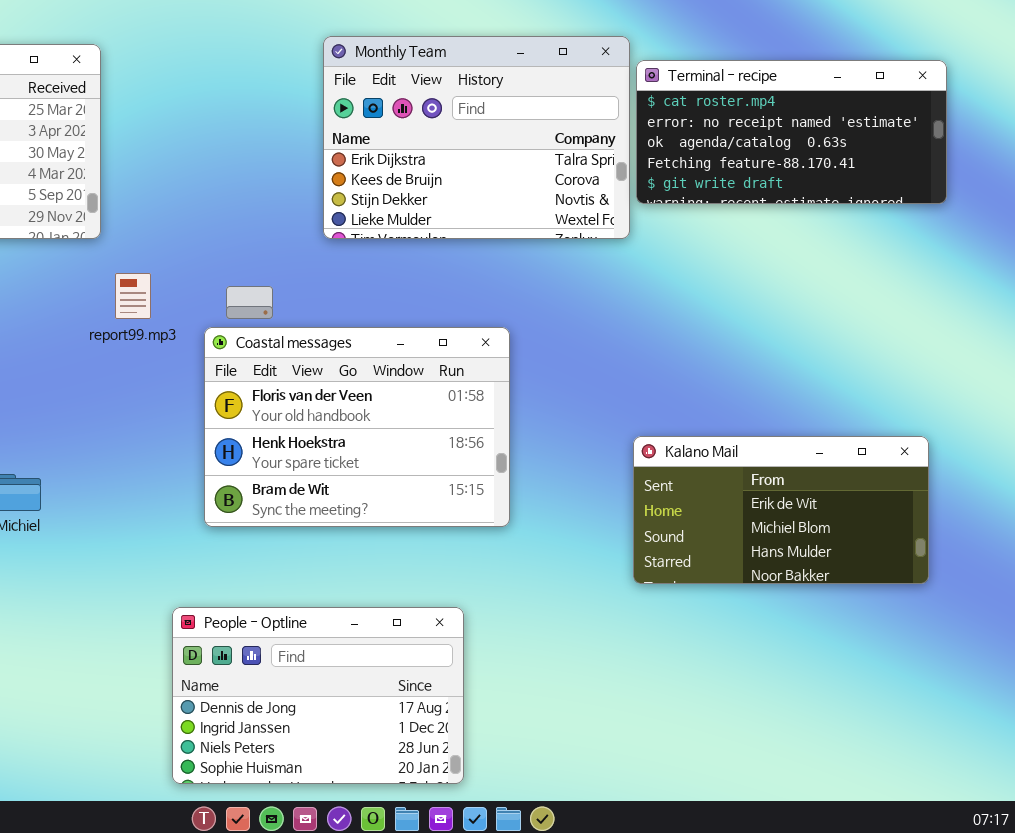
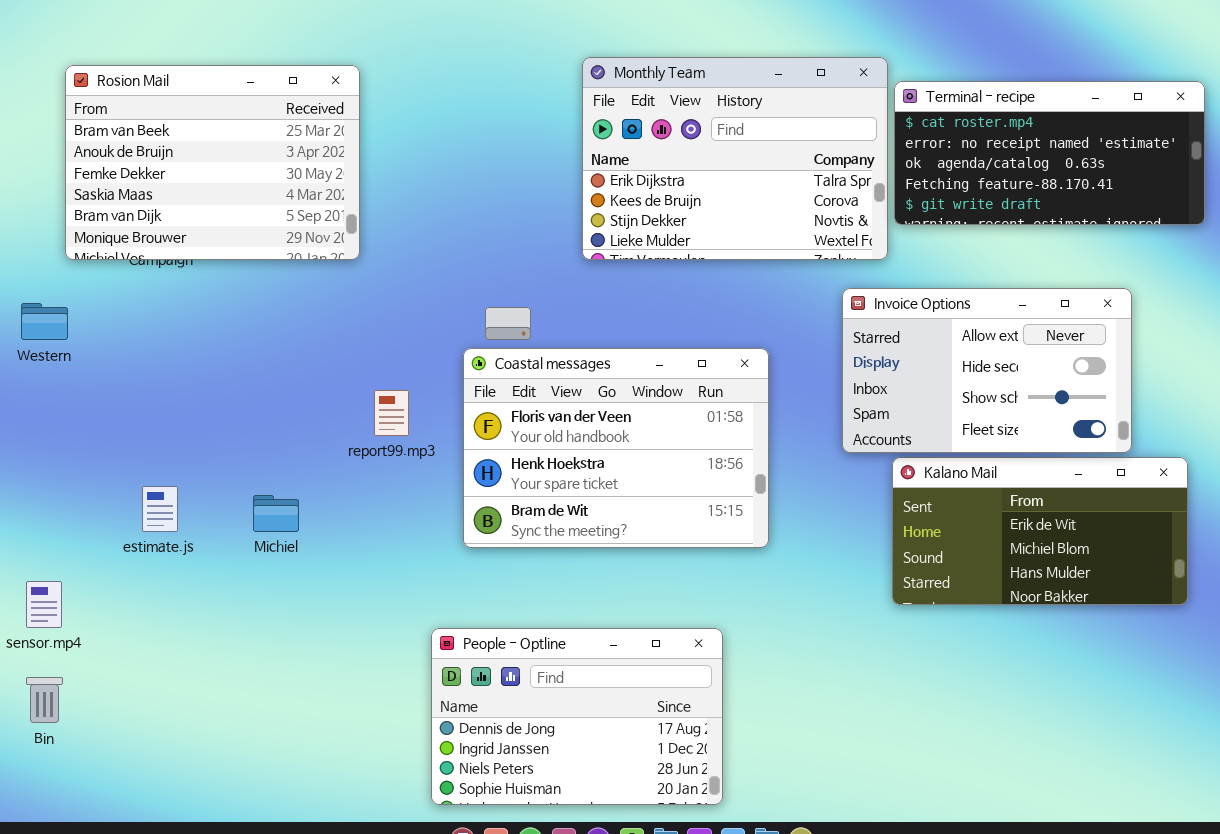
Invoice Options: none -> [842,288,1132,453], opened
report99.mp3: [115,273,151,319] -> [374,390,409,436], moved

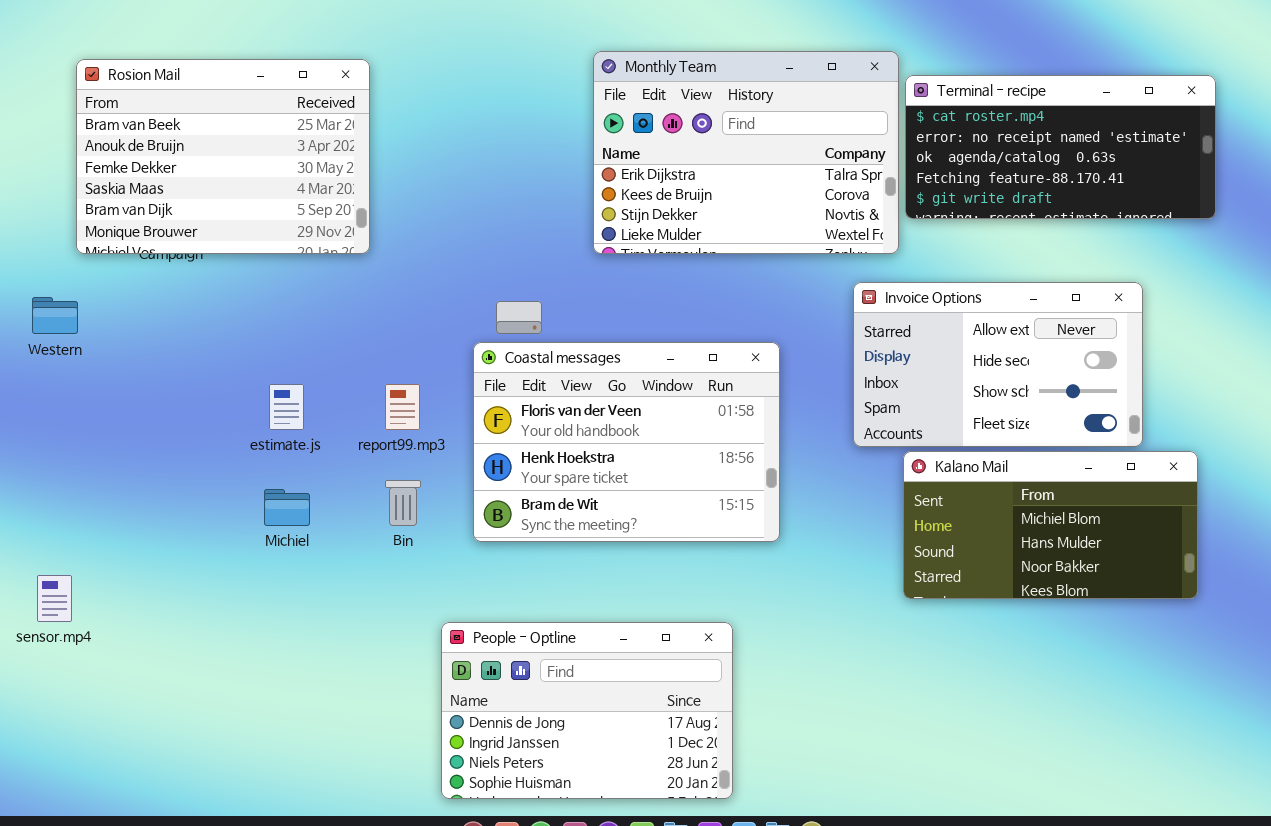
Kalano Mail: [892,457,1188,605] -> [903,451,1198,599], scrolled down 1 row
estimate.js: [142,486,178,532] -> [269,384,304,430], moved
Bin: [26,677,63,723] -> [385,480,421,526], moved

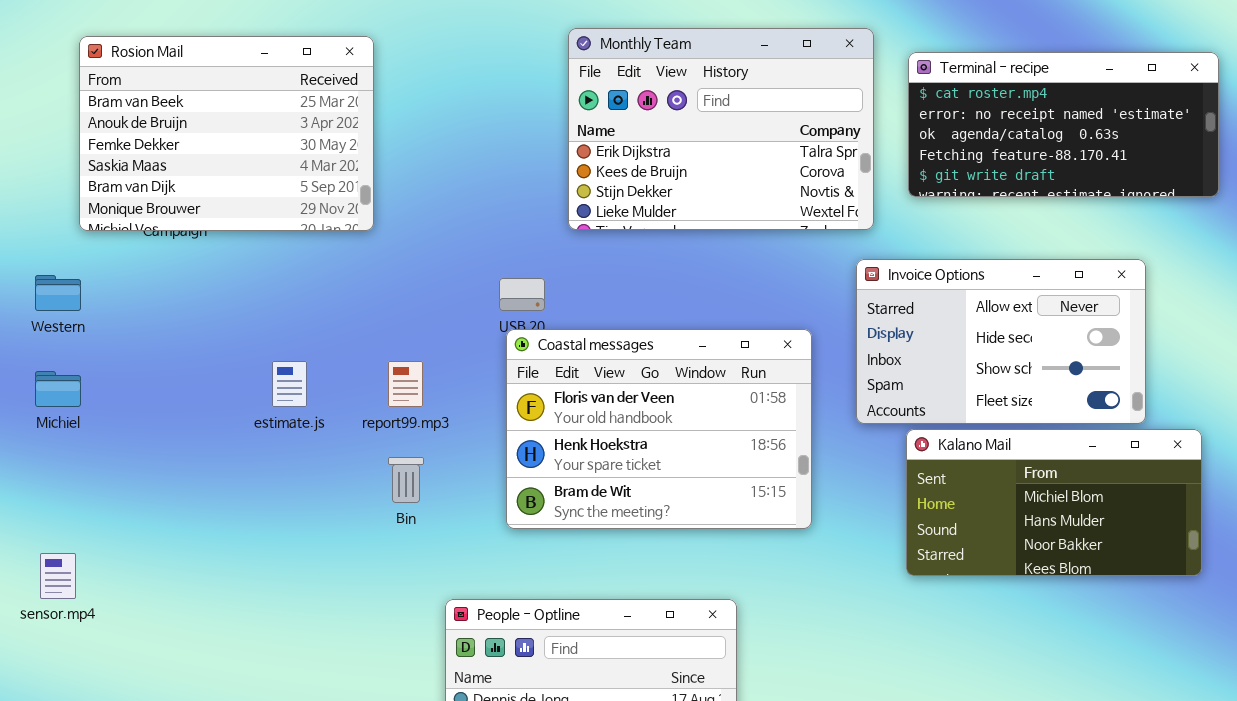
Monthly Team: [593,51,899,254] -> [568,28,874,230], moved
Coastal messages: [473,342,780,542] -> [506,329,812,529], moved
Michiel: [264,489,310,526] -> [35,371,81,407], moved

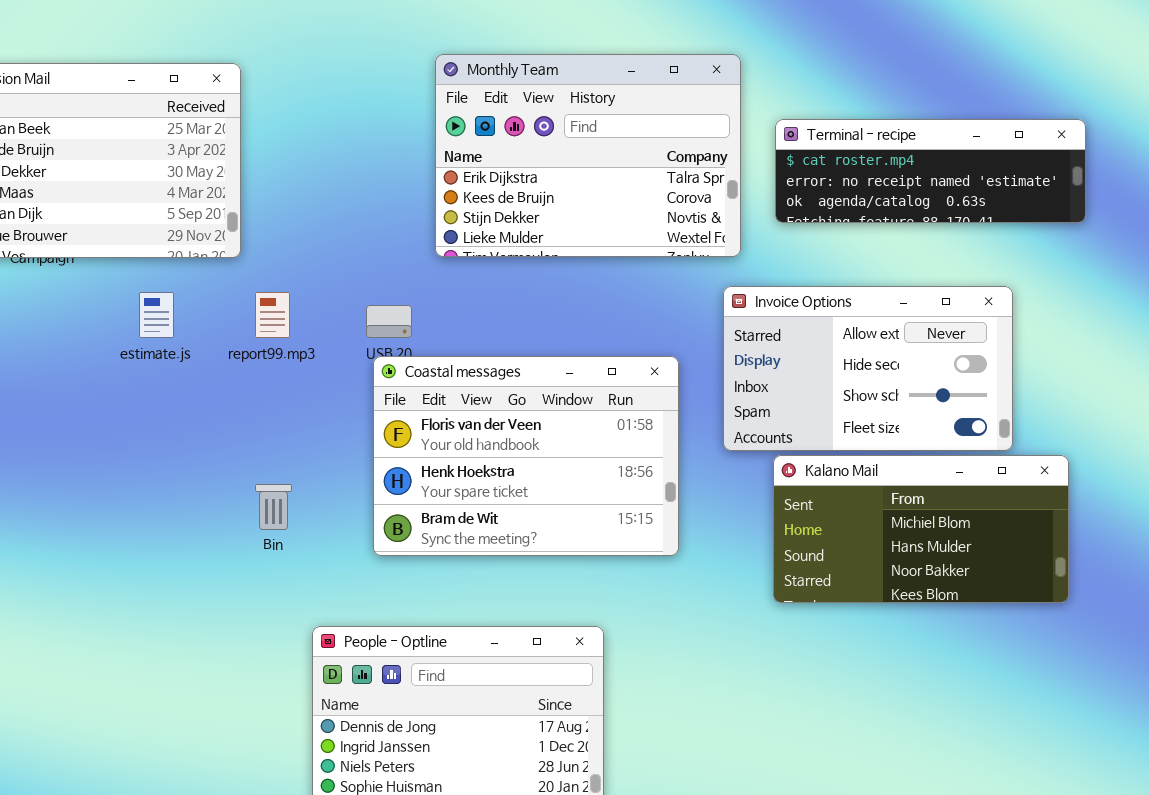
Terminal - recipe: [908,52,1219,197] -> [775,119,1086,223], resized
estimate.js: [272,361,307,407] -> [139,292,174,338], moved
report99.mp3: [388,361,423,407] -> [255,292,290,338], moved

